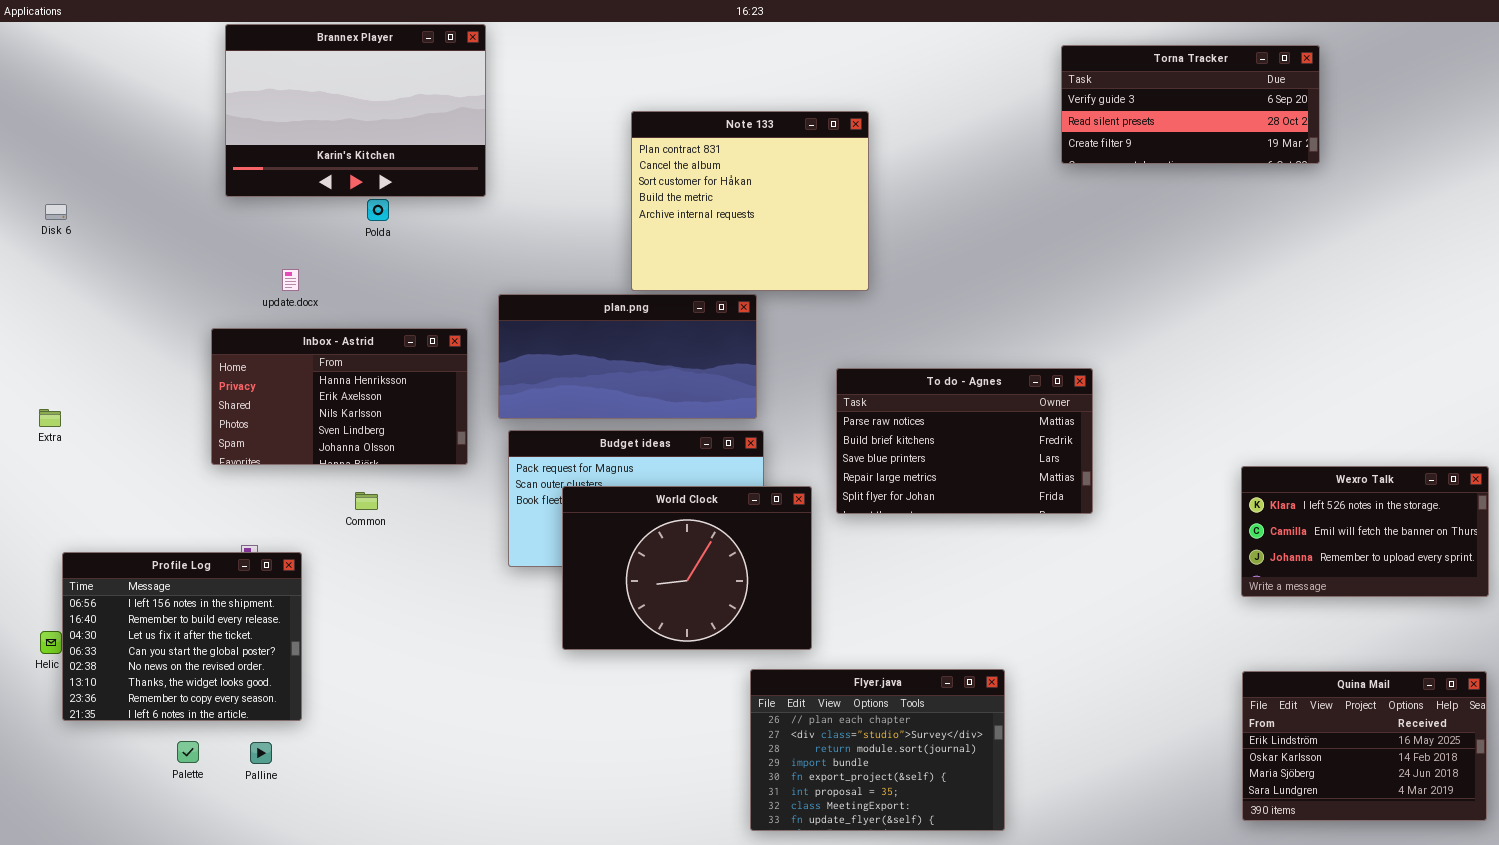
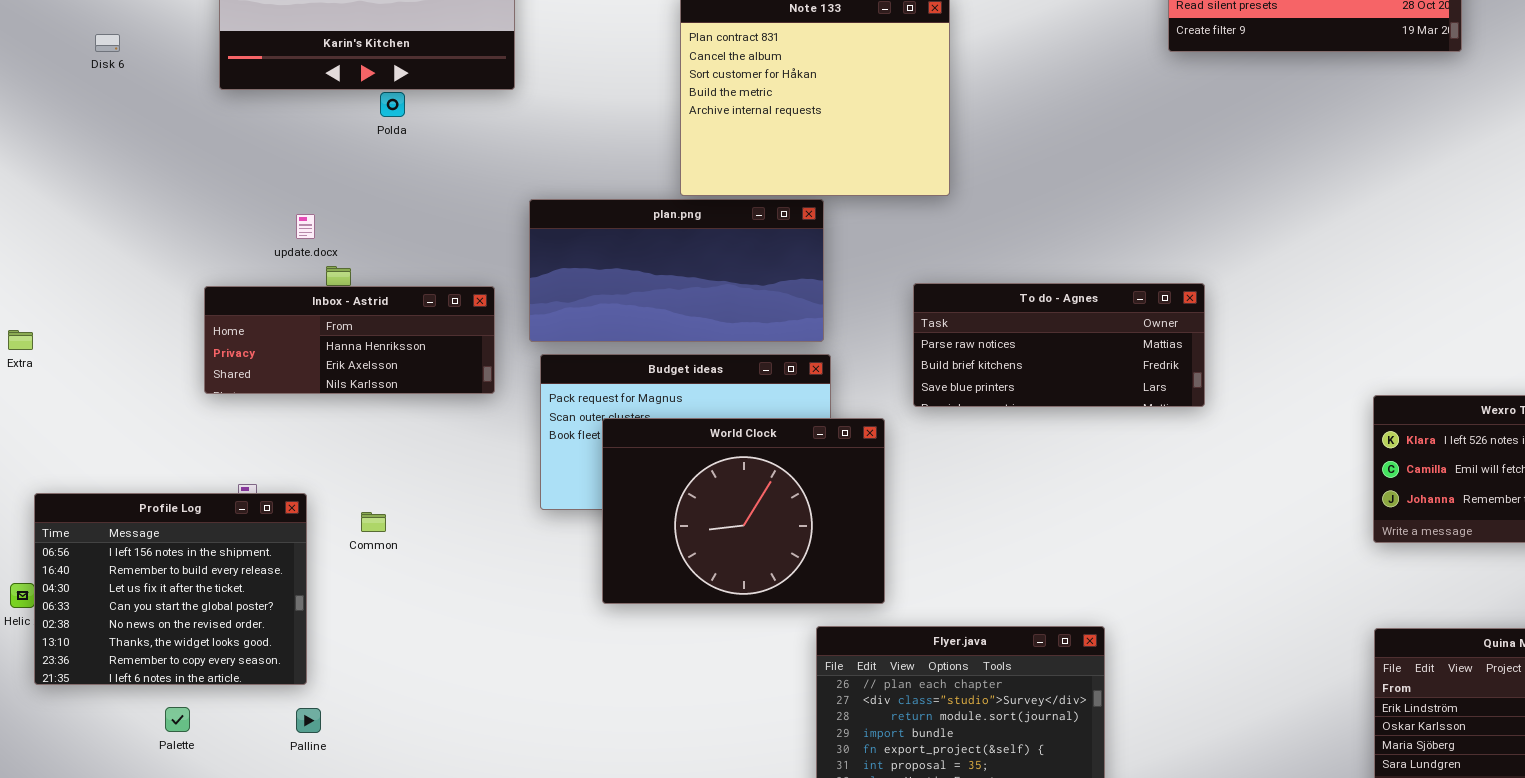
Disk 6: [45,204,67,220] -> [95,34,120,52], moved
update.docx: [282,269,299,291] -> [296,214,315,239], moved
Inbox - Astrid: [211,328,468,465] -> [204,286,495,394], resized
To do - Agnes: [836,368,1093,514] -> [913,283,1205,407], resized
Common: [355,492,378,510] -> [361,512,386,532], moved
Palline: [250,742,272,764] -> [296,708,321,733], moved

